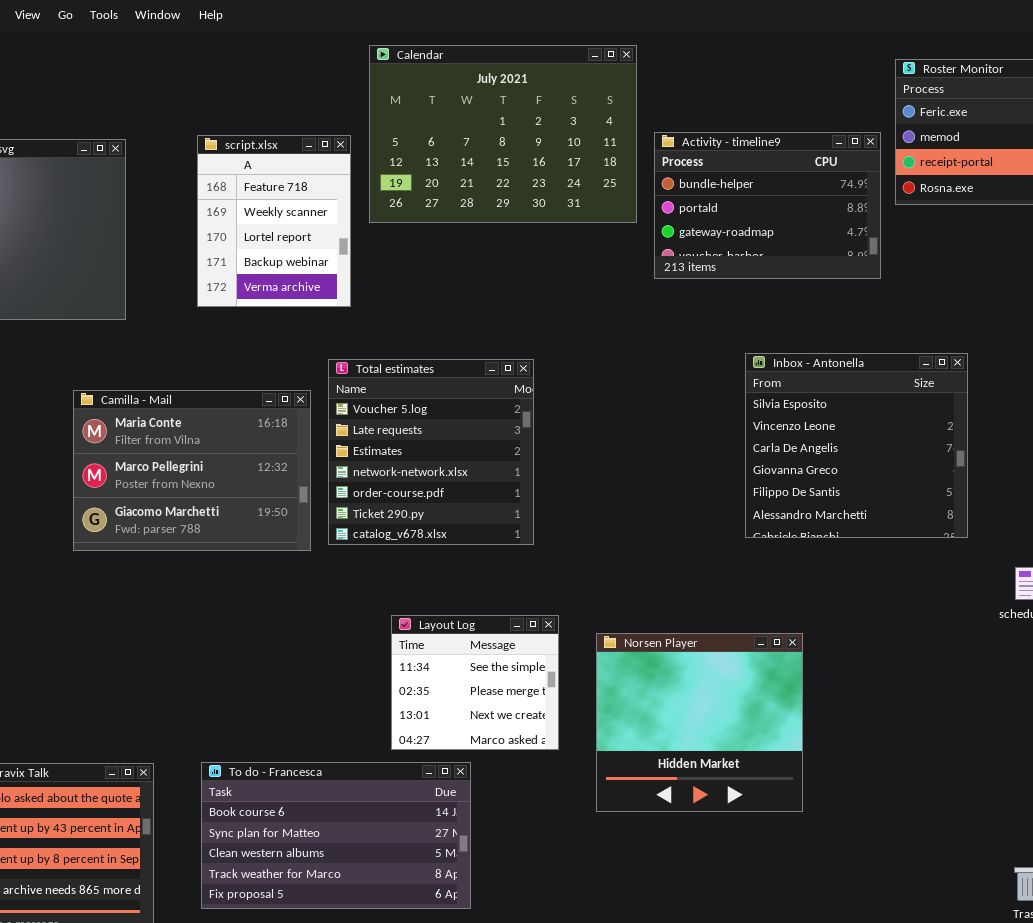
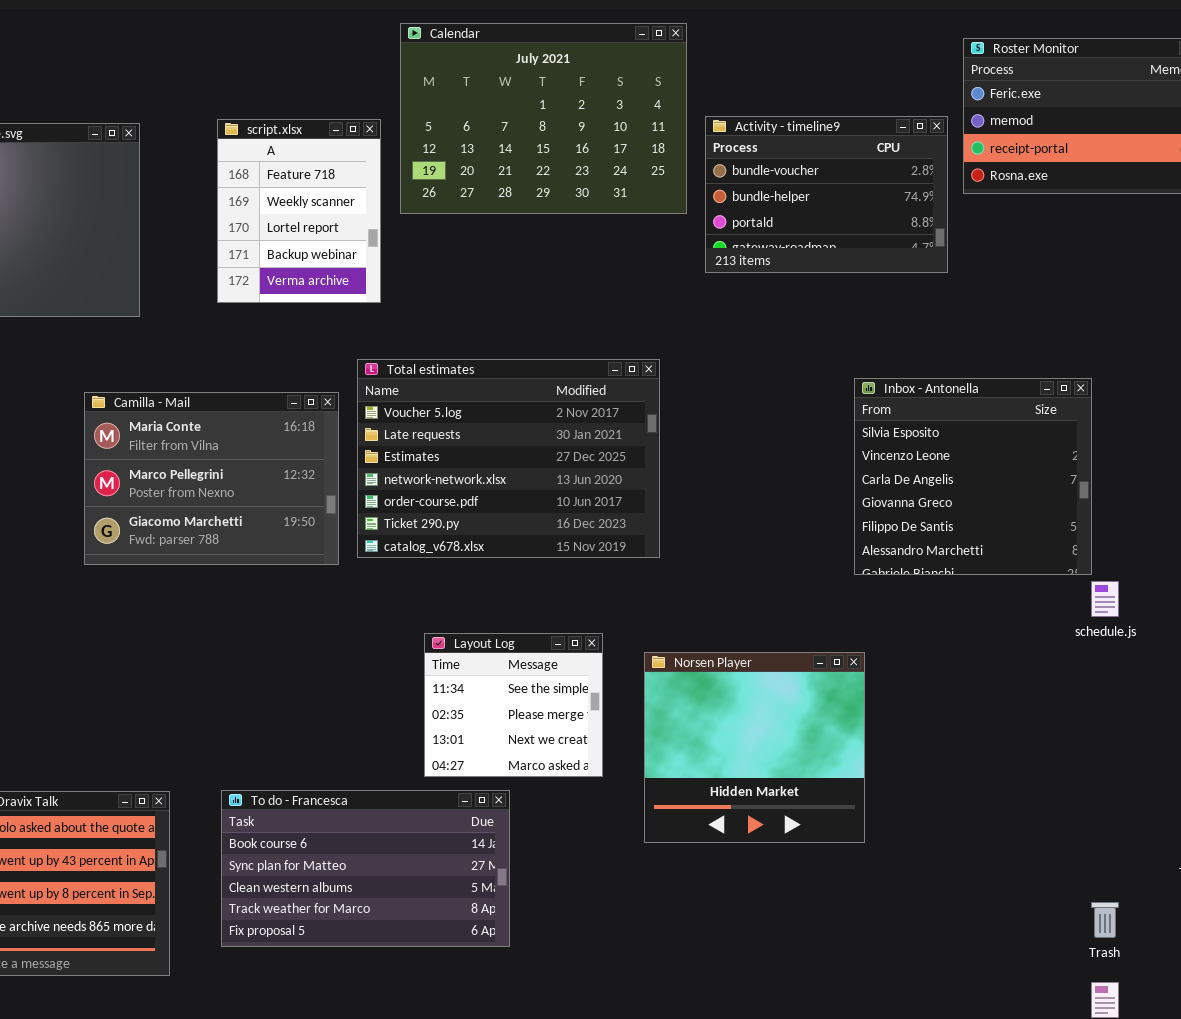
Activity - timeline9: [654,132,881,279] -> [705,116,948,273], scrolled up 1 row
Inbox - Antonella: [745,353,968,538] -> [854,378,1092,575], moved
Total estimates: [328,359,534,545] -> [357,359,660,558], resized

